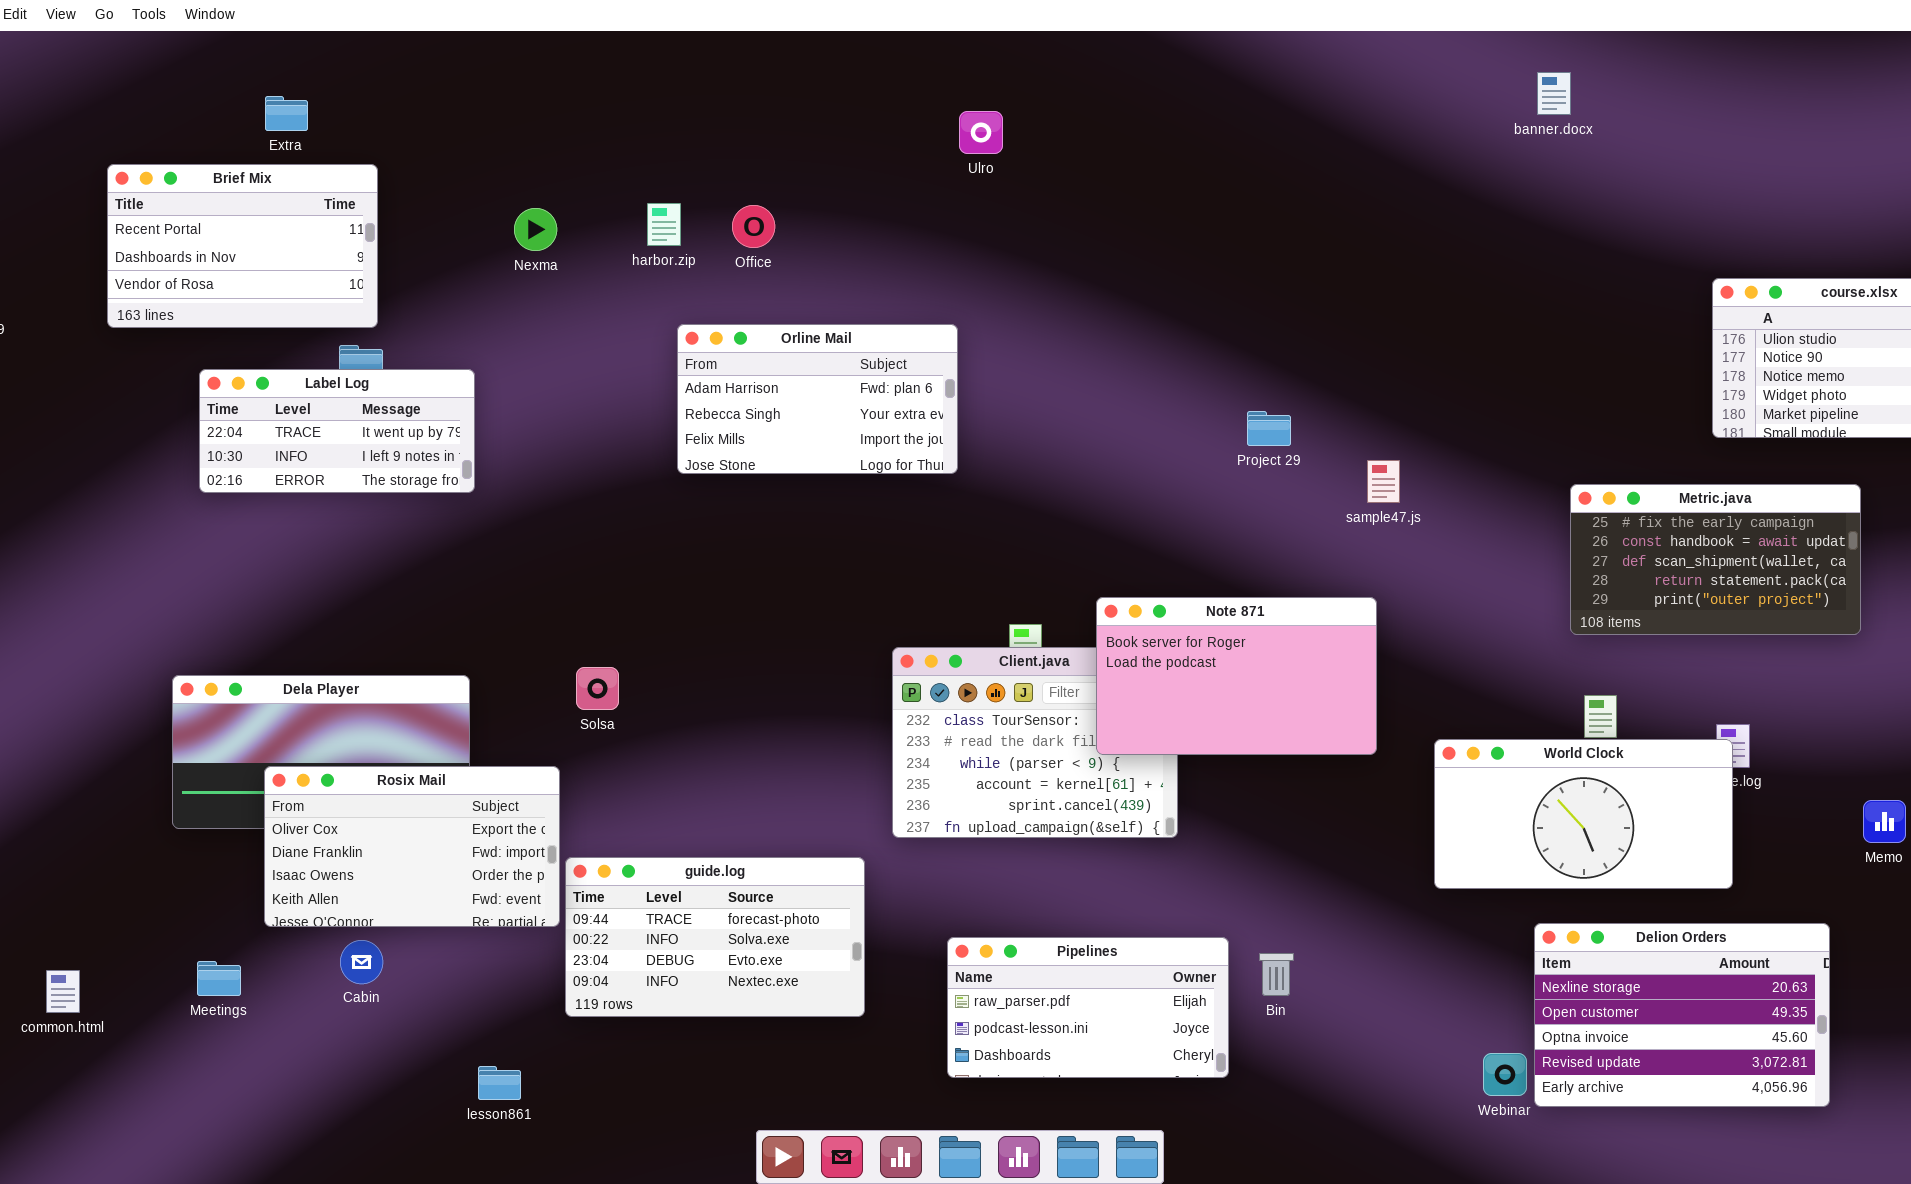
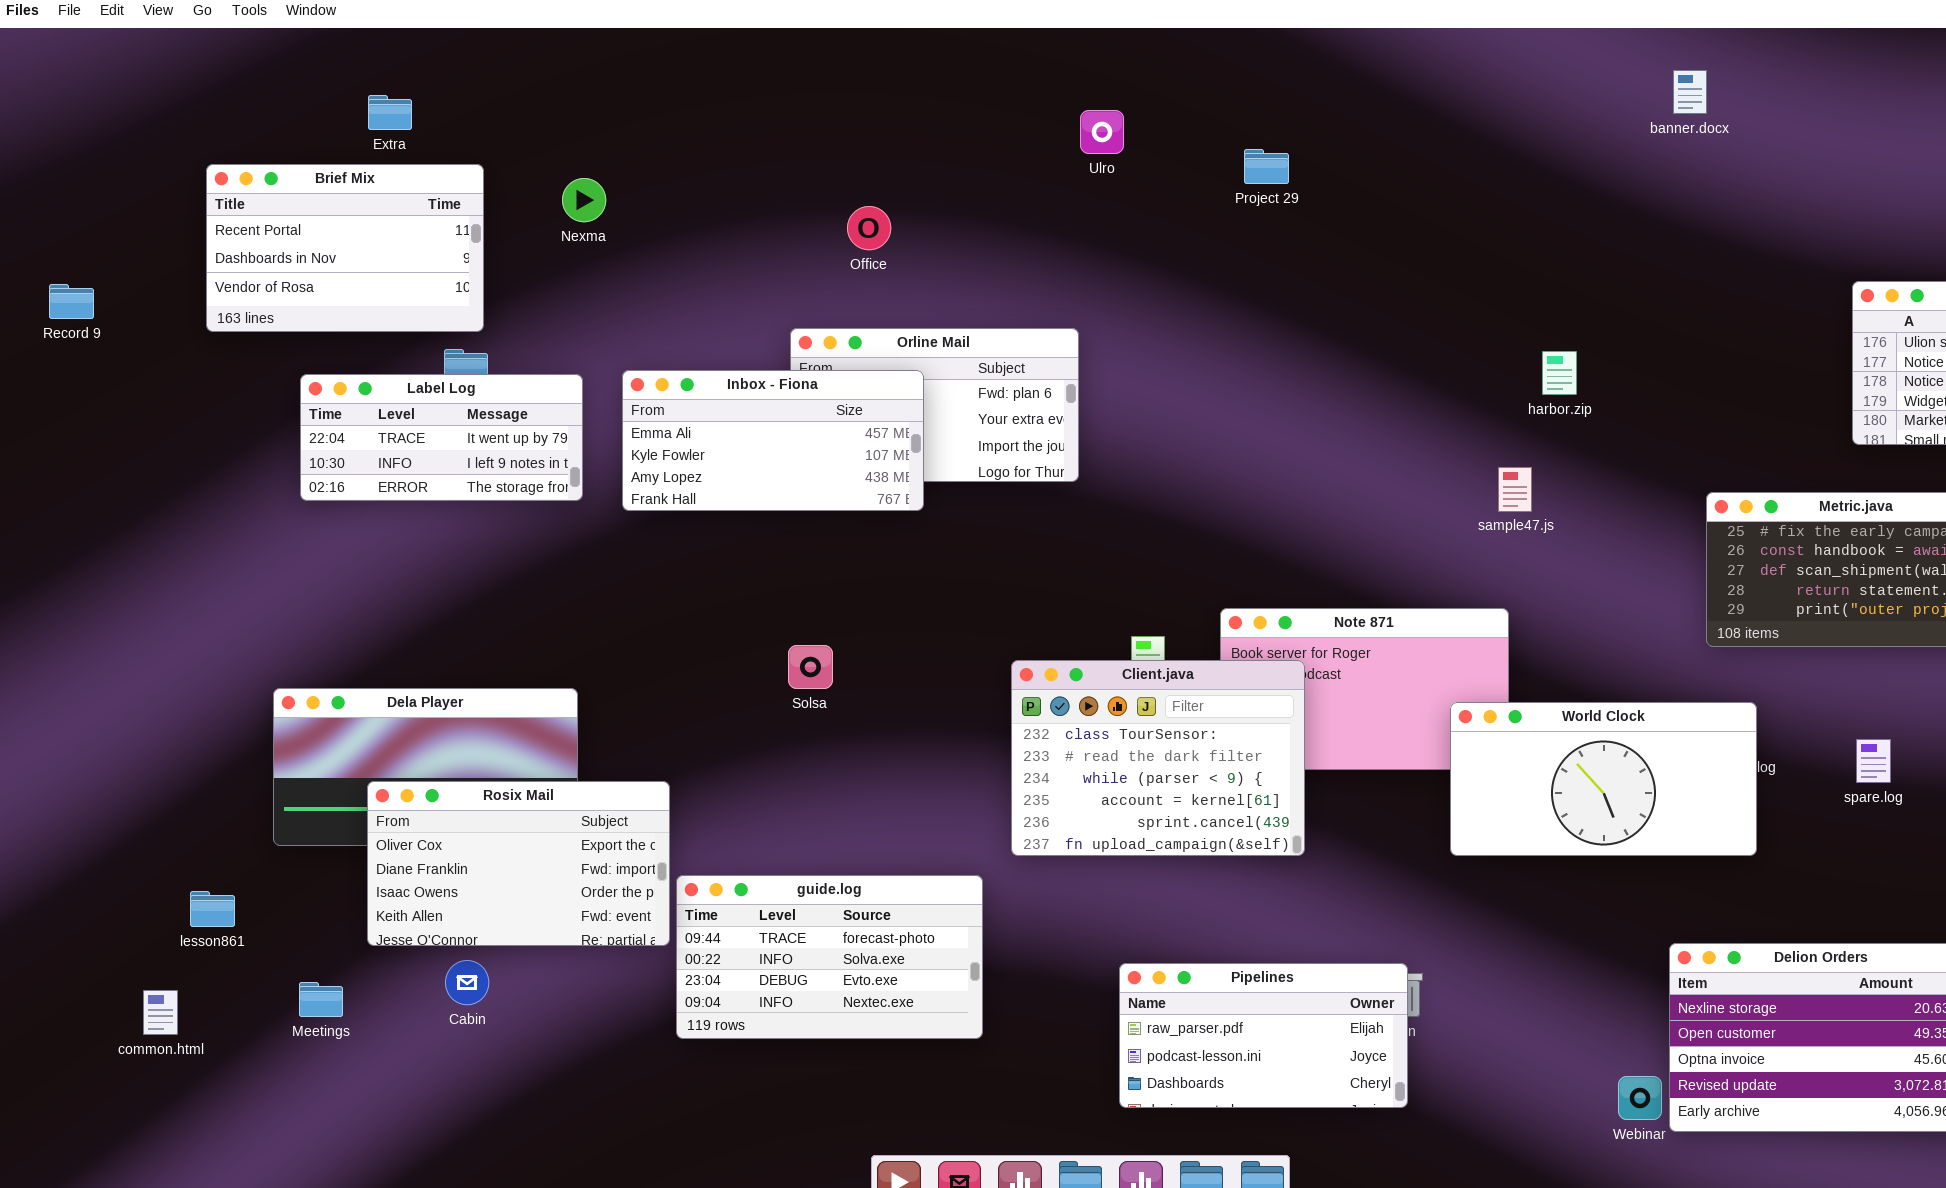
harbor.zip: [647,203,681,246] -> [1542,351,1577,395], moved
Nexma: [514,208,557,251] -> [562,178,606,222], moved
Inbox - Fiona: none -> [622,370,924,511], opened
Project 29: [1247,411,1291,446] -> [1244,149,1289,184], moved
Client.java: [892,647,1178,838] -> [1011,660,1305,856], raised
Solsa: [576,667,619,710] -> [788,645,833,689], moved
World Clock: [1434,739,1733,889] -> [1450,702,1757,856], moved
Pipelines: [947,937,1229,1078] -> [1119,963,1408,1108], moved
lesson861: [478,1066,521,1100] -> [190,891,235,927], moved

